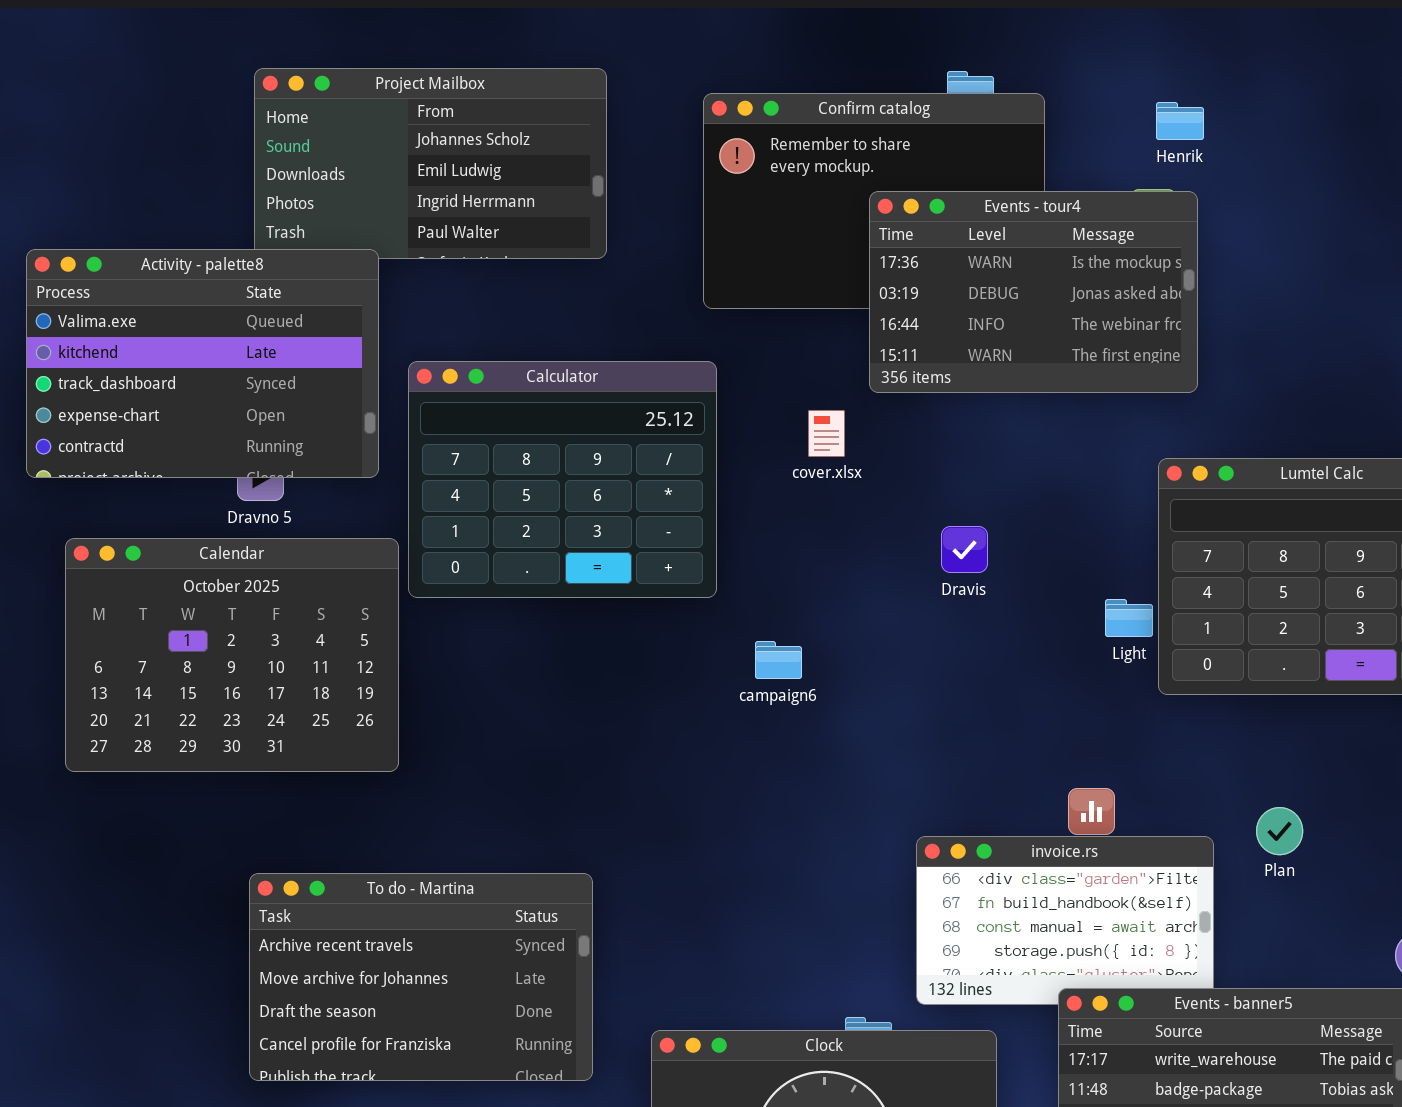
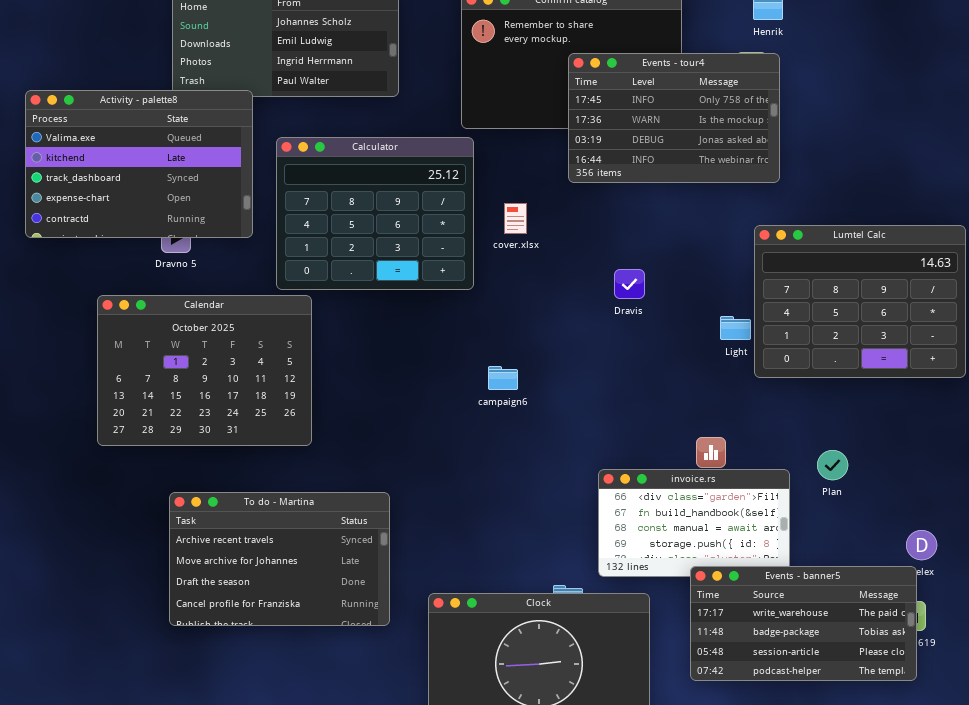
Events - tour4: [869,191,1198,393] -> [568,53,780,183], scrolled up 1 row
Calculator: [408,361,717,598] -> [276,137,474,290], moved
cover.xlsx: [808,410,845,457] -> [504,203,527,234], moved
Calendar: [65,538,399,772] -> [97,295,312,446], moved
campaign6: [755,641,802,679] -> [488,366,518,390], moved

